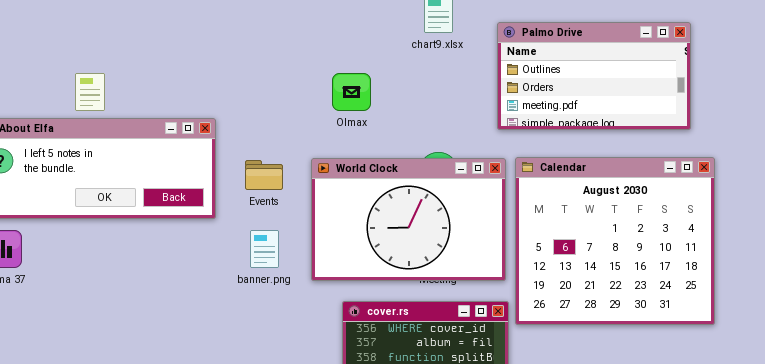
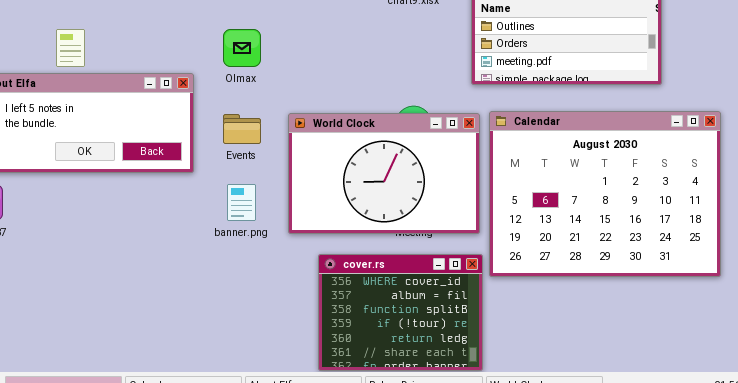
Olmax: [332,73,371,111] -> [223,29,261,67], moved
Calendar: [515,157,715,325] -> [489,111,721,277], resized

